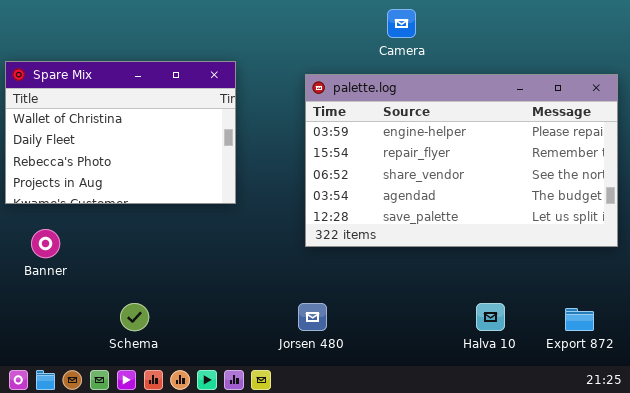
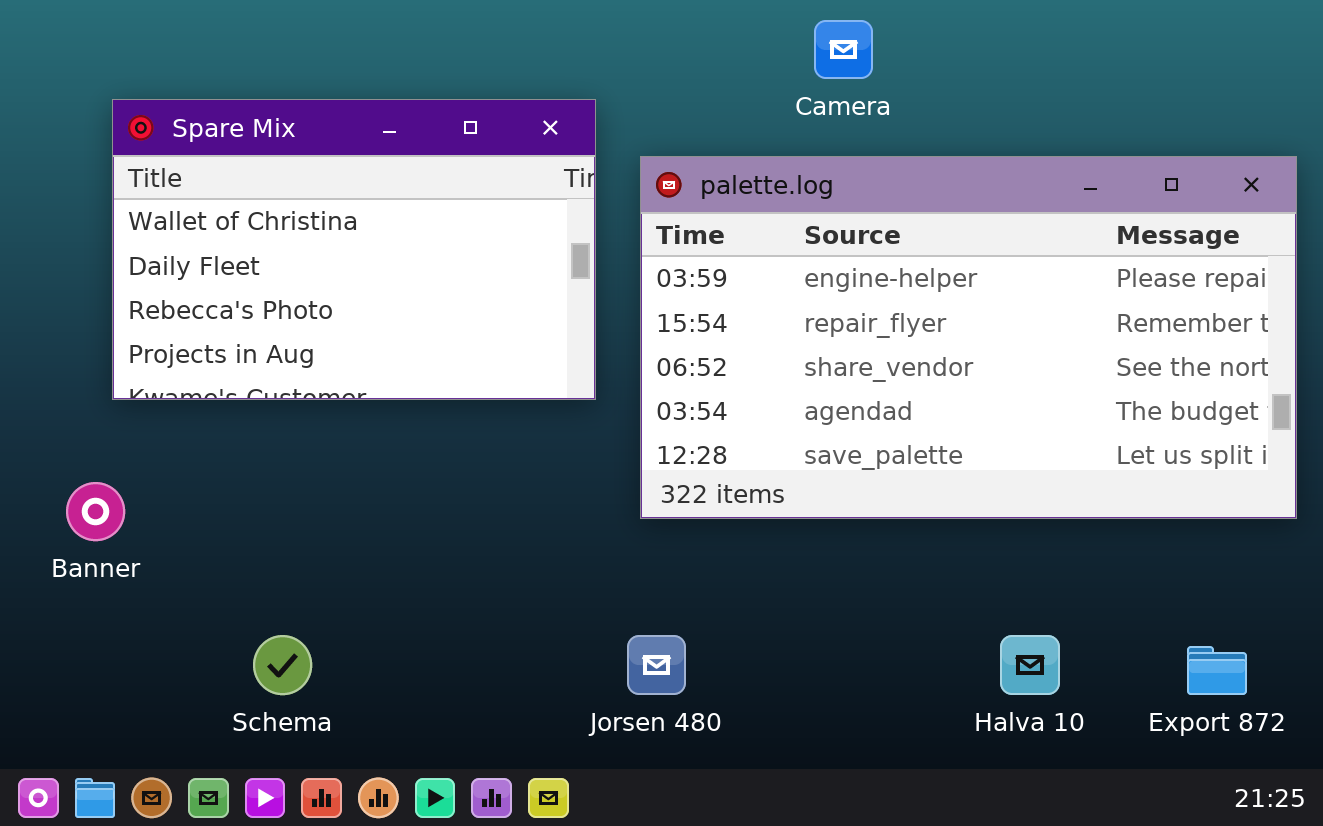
Spare Mix: [5,61,236,204] -> [112,99,596,400], moved

